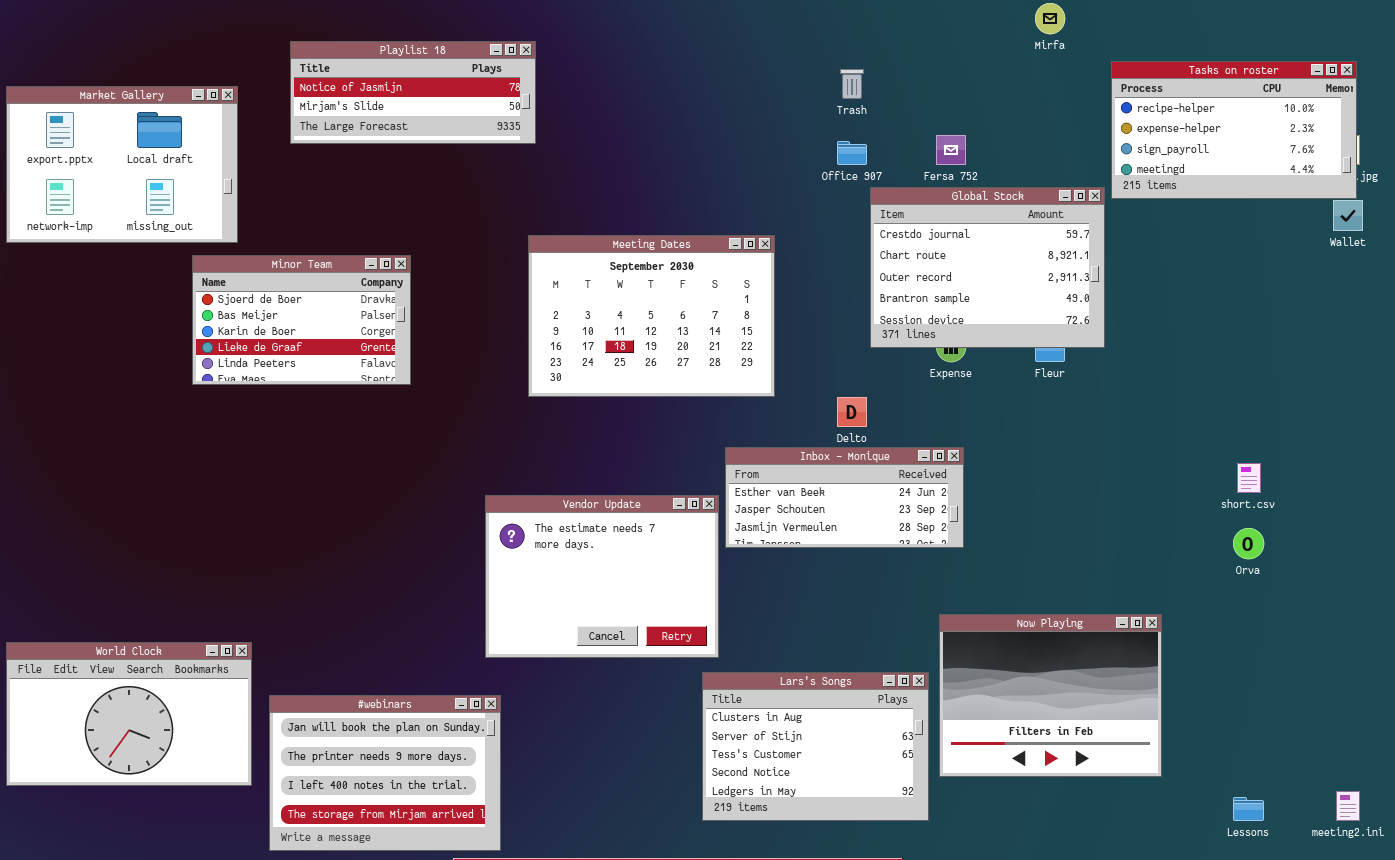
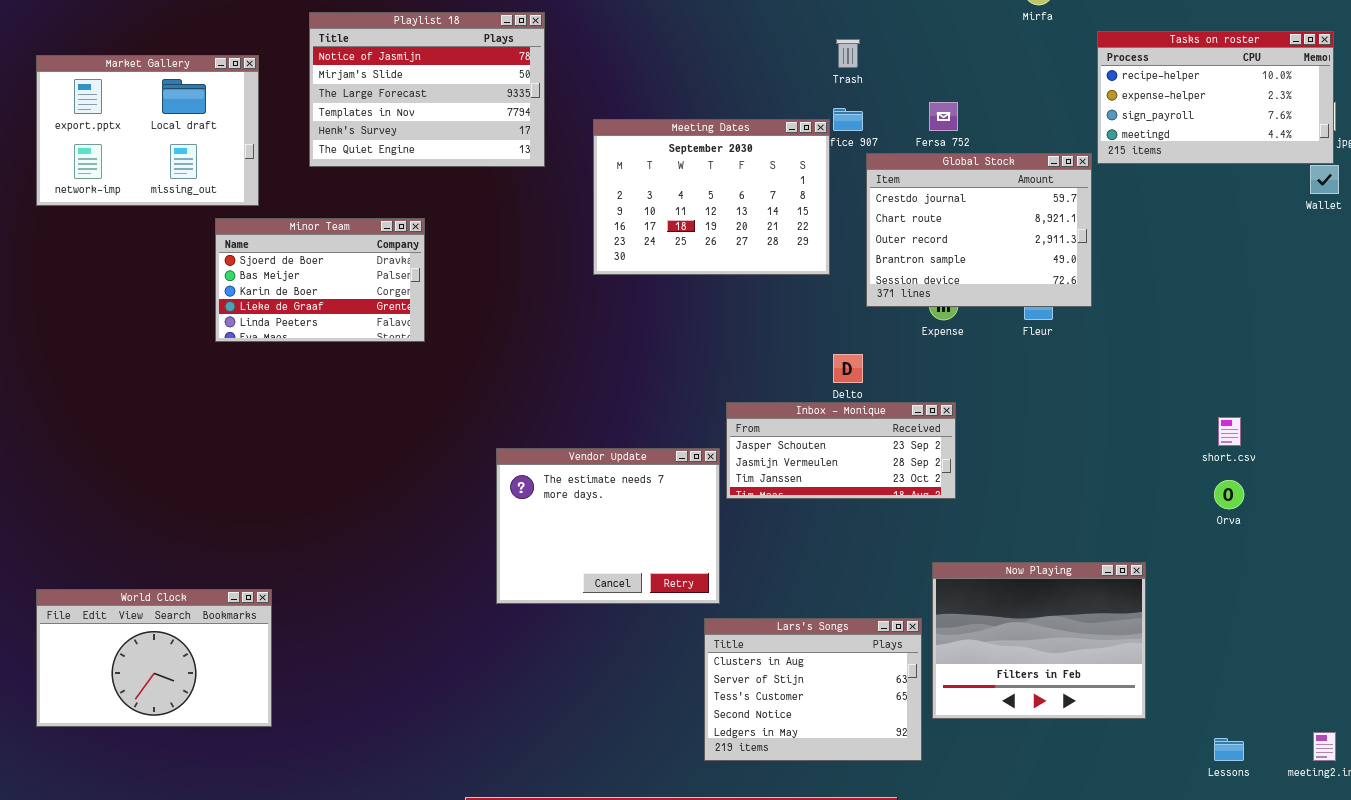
Playlist 18: [290,41,536,144] -> [309,12,545,167], resized
Meeting Dates: [528,235,775,397] -> [593,119,830,275], moved
Inbox - Monique: [725,447,964,548] -> [726,402,956,499], scrolled down 1 row
#webinars: [269,695,501,851] -> none, closed

